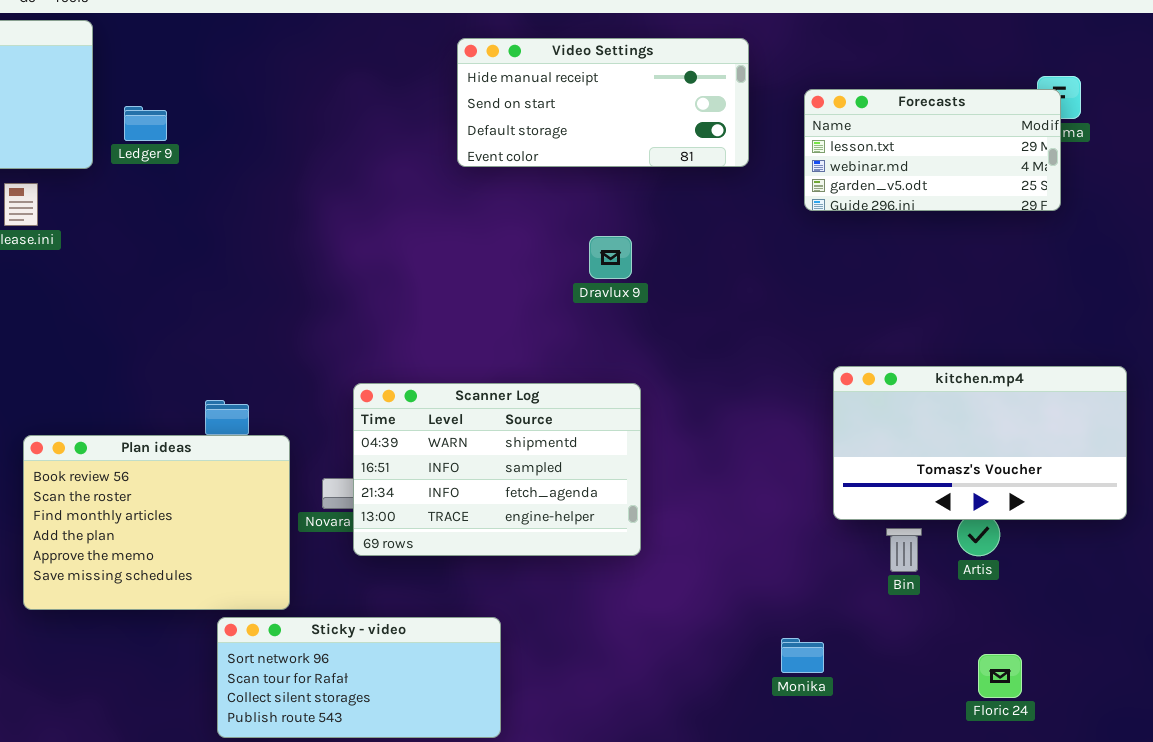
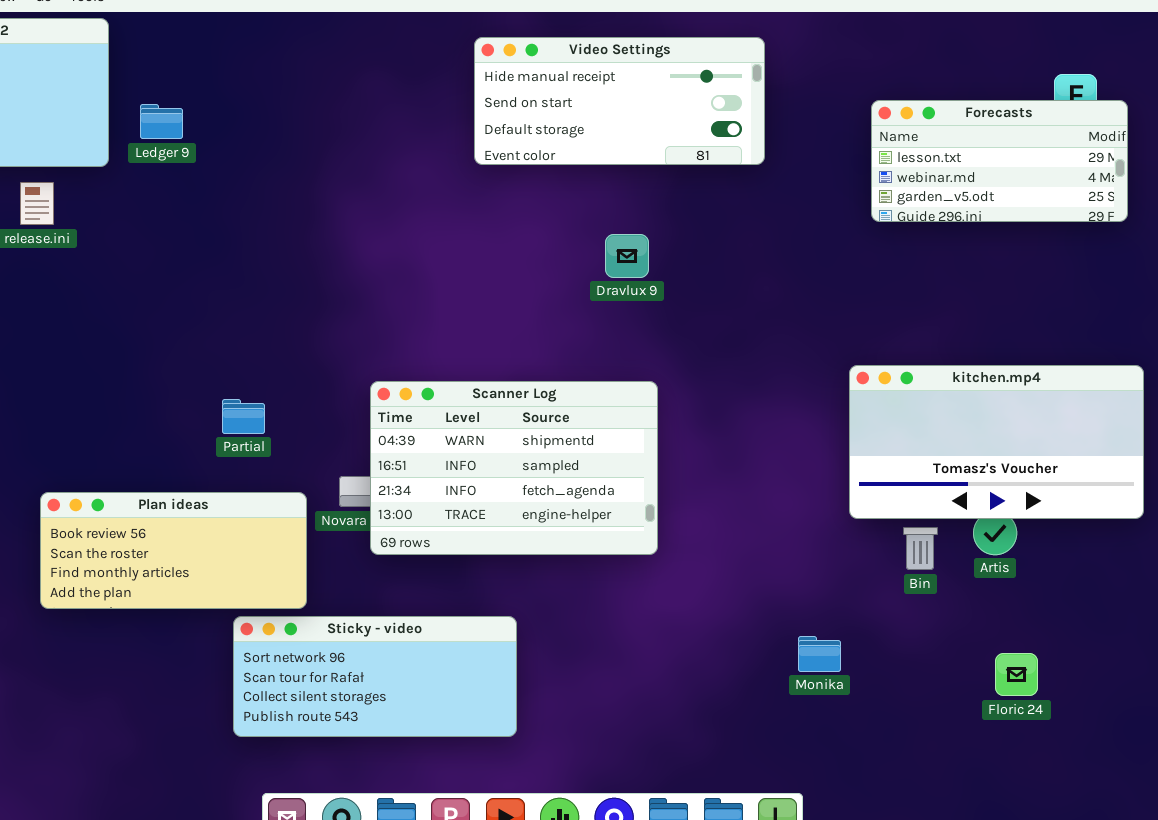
Forecasts: [804,89,1061,211] -> [871,100,1128,222], moved
Plan ideas: [23,435,290,610] -> [40,492,307,609], resized

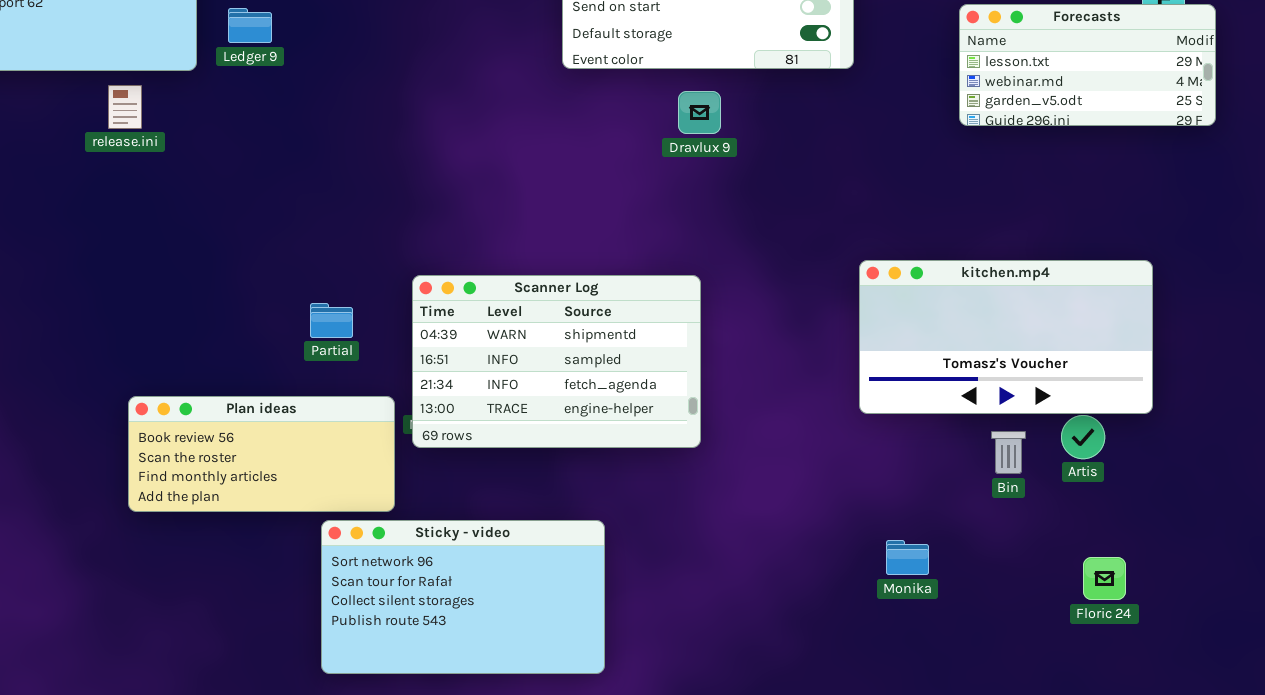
Dravlux 9: [605,234,649,278] -> [678,91,721,134], moved
kitchen.mp4: [849,365,1144,519] -> [859,260,1153,414], moved
Scanner Log: [370,381,658,555] -> [412,275,701,448], moved
Sticky - video: [233,616,517,737] -> [321,520,605,674], resized

